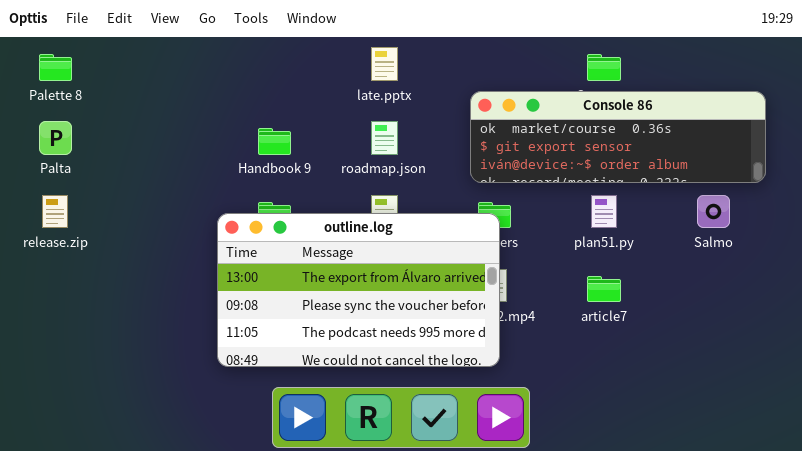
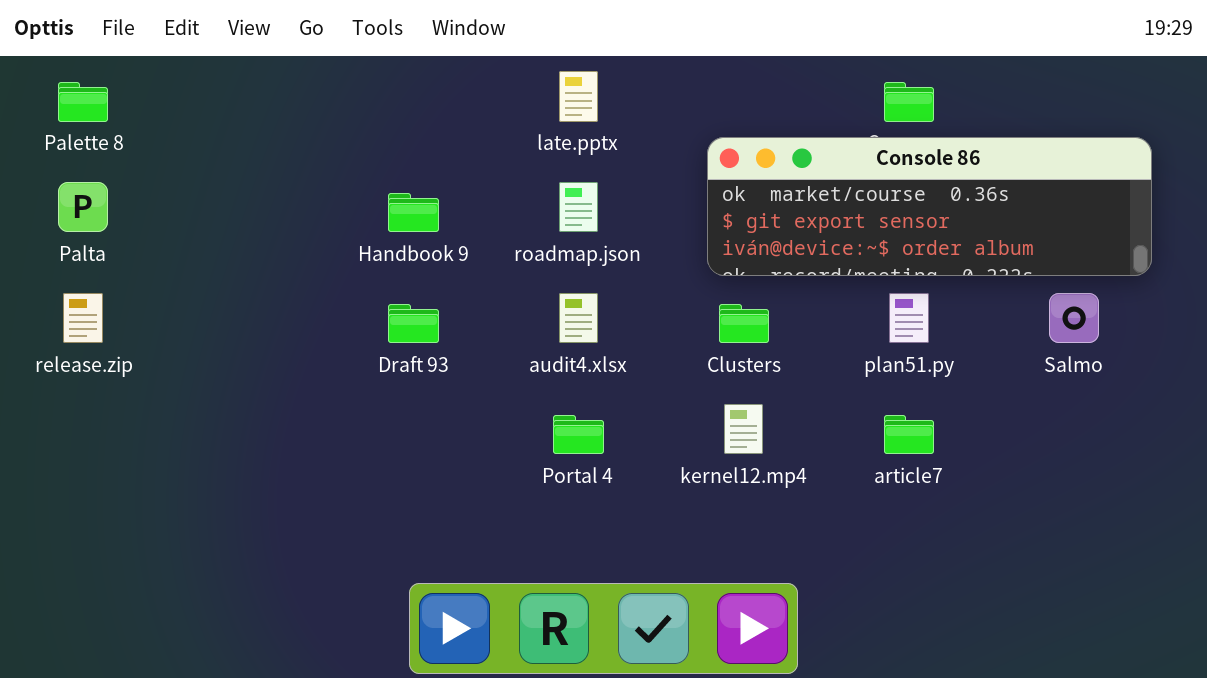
outline.log: [217,213,500,367] -> none, closed

